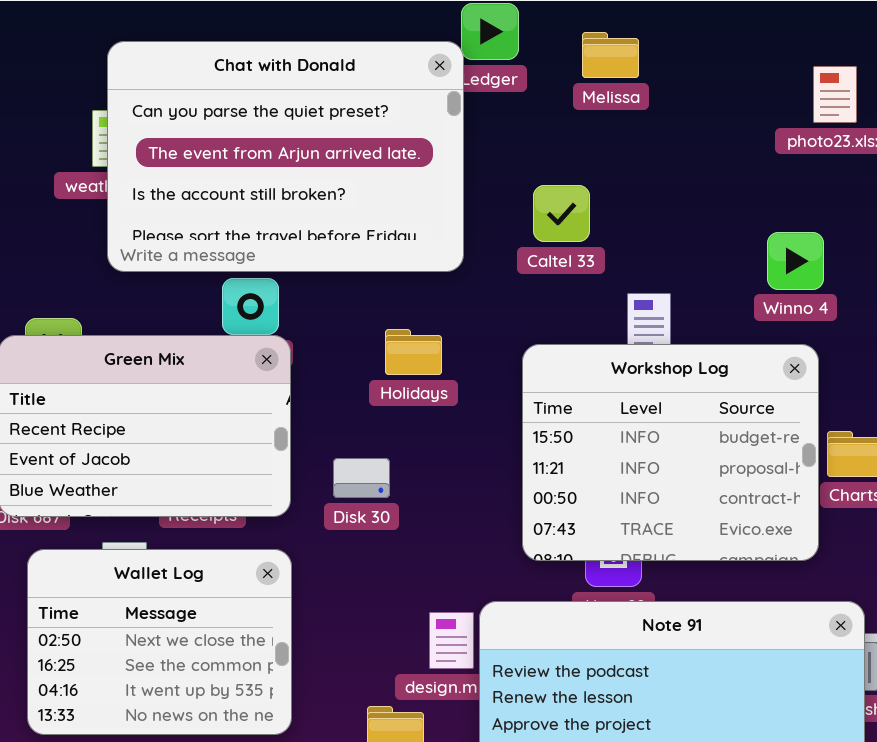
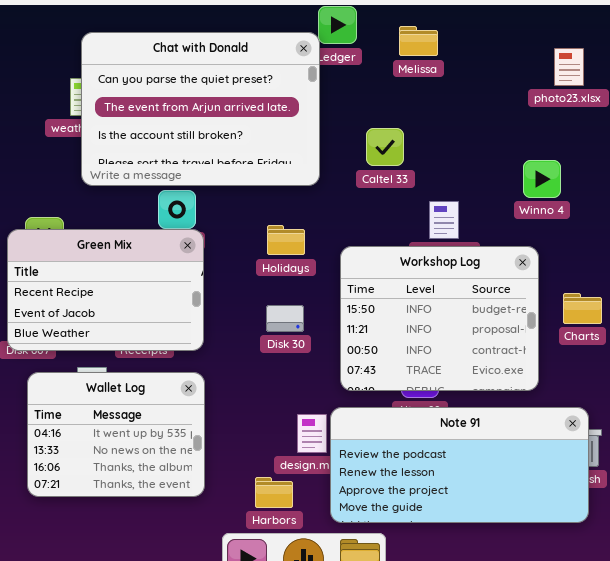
Workshop Log: [522,344,819,561] -> [340,246,539,391], moved
Disk 30: [333,458,390,498] -> [266,305,304,332], moved
Wallet Log: [27,549,292,735] -> [27,372,205,497], scrolled down 2 rows

